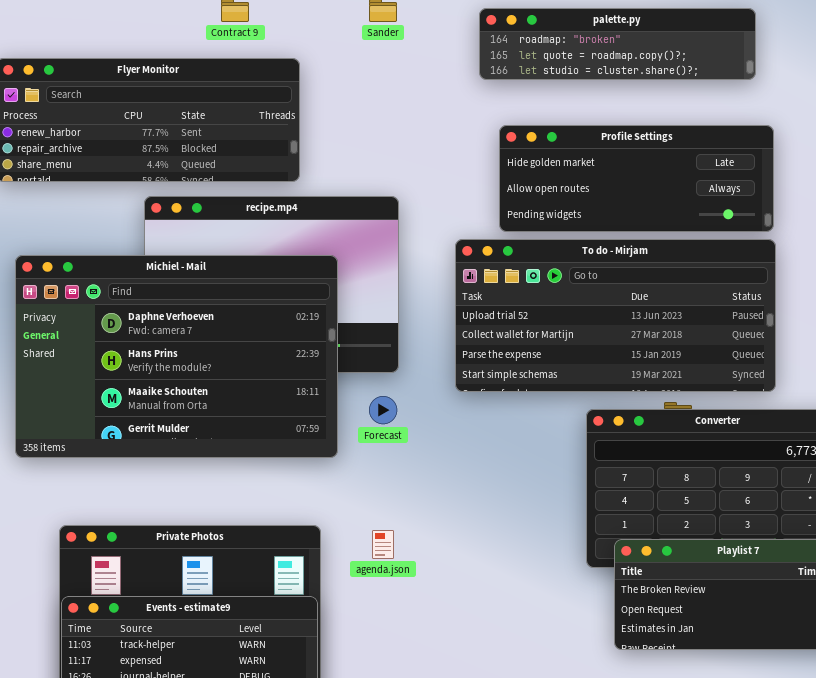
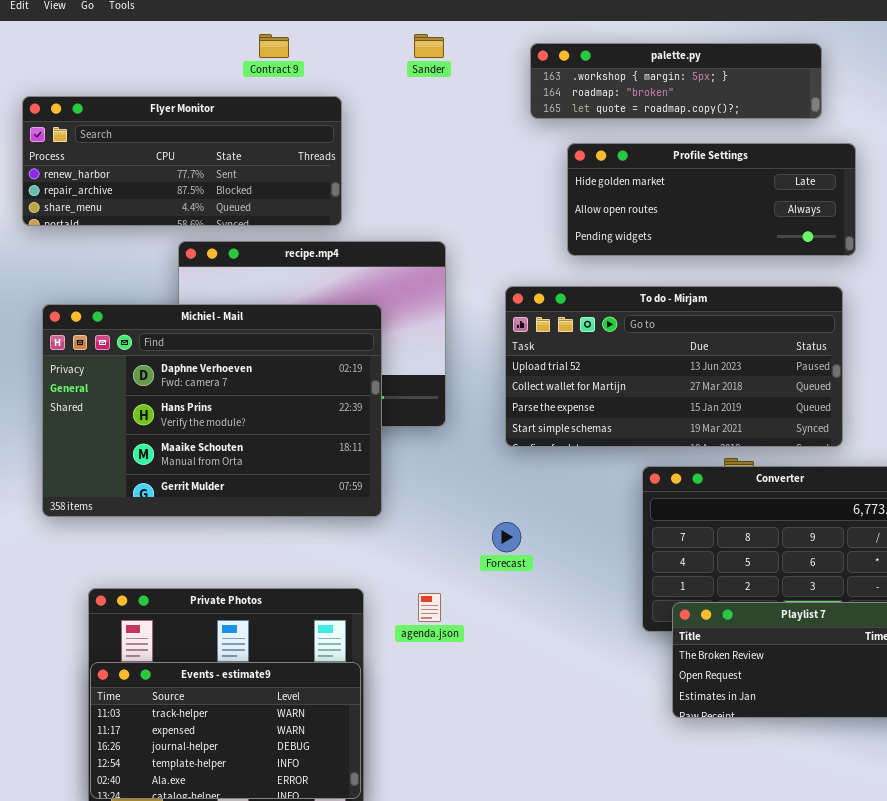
palette.py: [479,8,756,80] -> [530,43,822,119], scrolled up 1 row
Profile Settings: [499,125,774,232] -> [567,143,856,256], moved
Forecast: [369,396,397,424] -> [492,522,521,552], moved

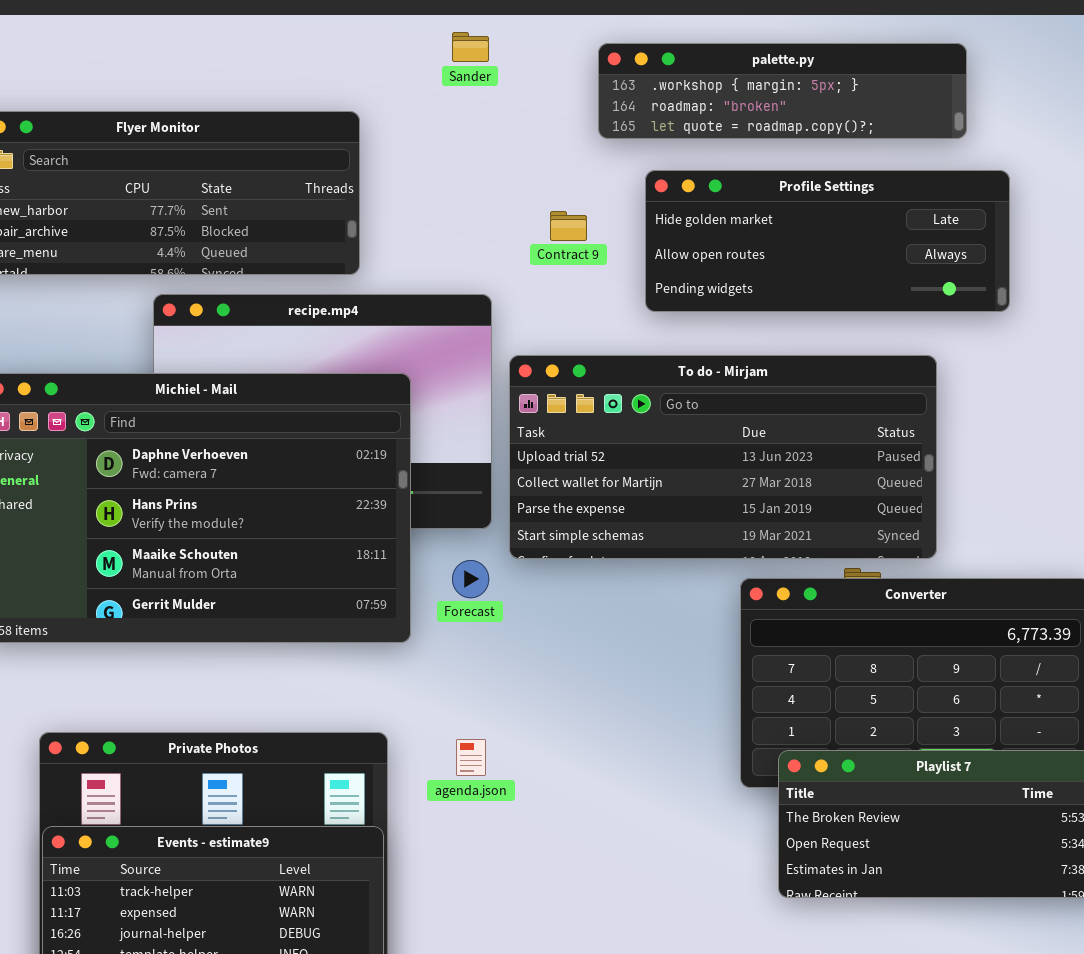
Contract 9: [259,34,289,58] -> [550,211,587,241], moved
To do - Mirjam: [505,286,843,447] -> [509,355,937,559], moved
Forecast: [492,522,521,552] -> [452,560,489,598], moved

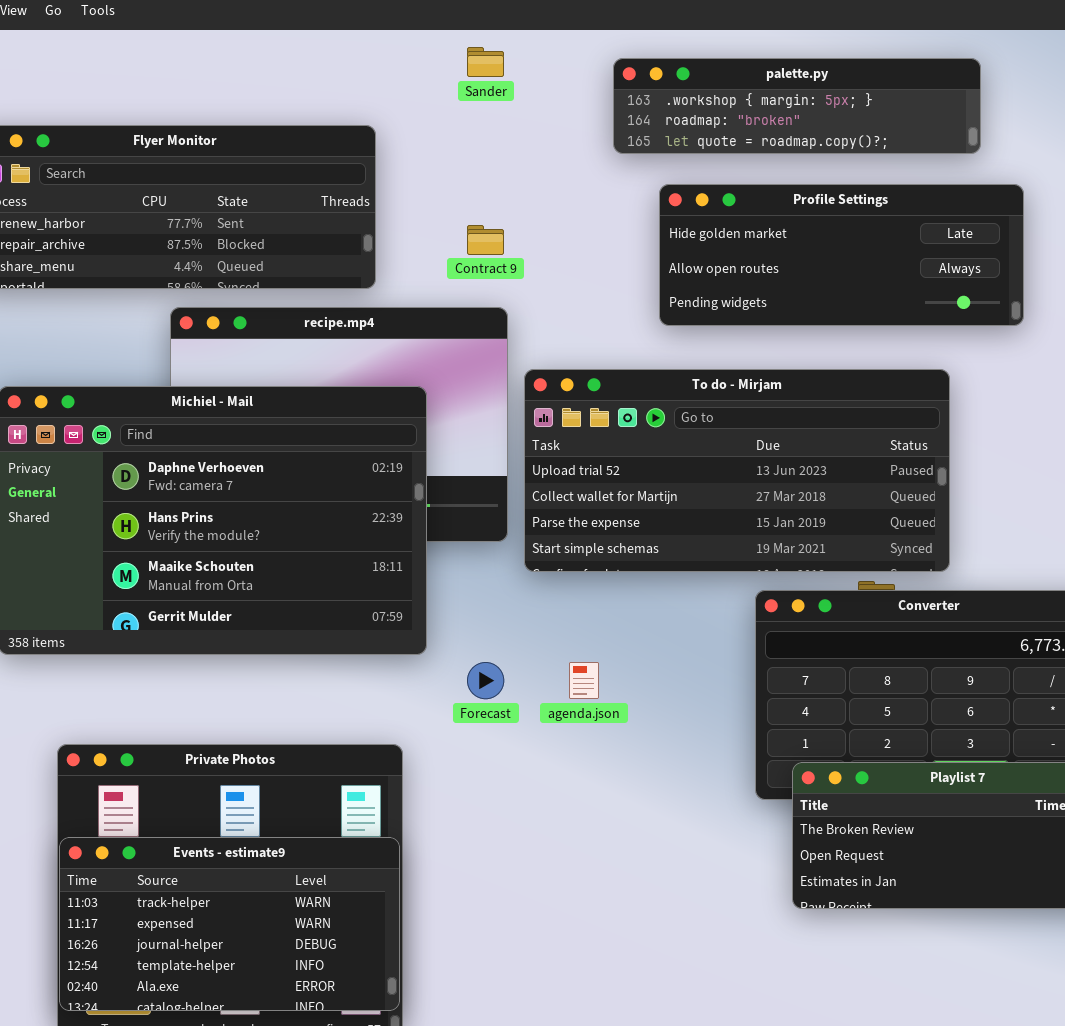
Contract 9: [550,211,587,241] -> [467,225,504,255], moved
Forecast: [452,560,489,598] -> [467,662,504,699], moved
agenda.json: [456,739,486,776] -> [569,662,599,699], moved

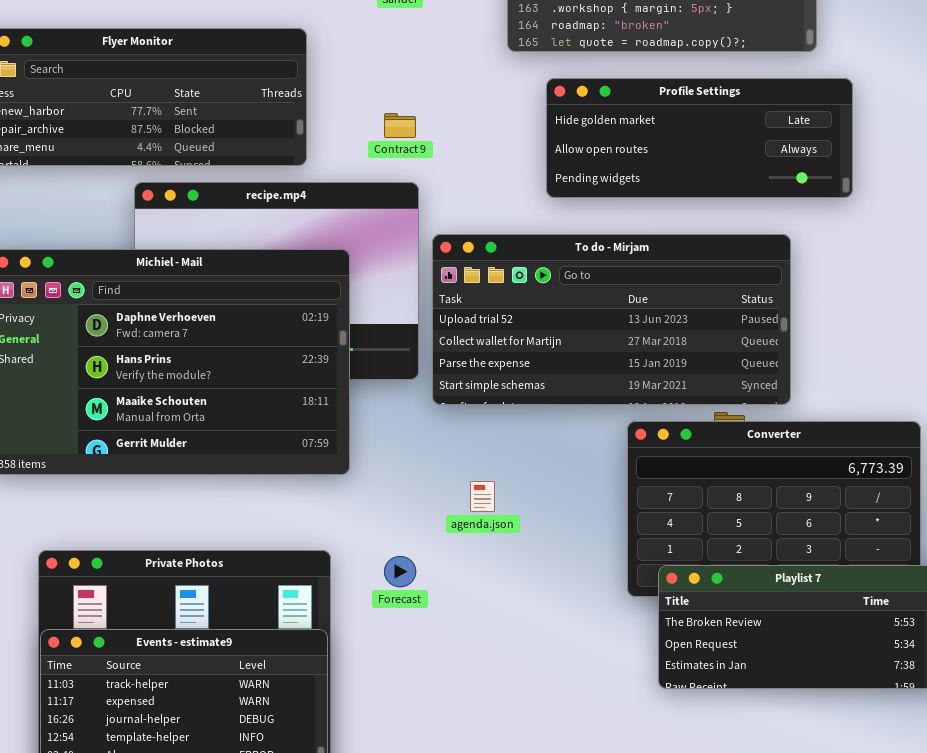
Forecast: [467,662,504,699] -> [384,556,416,587], moved

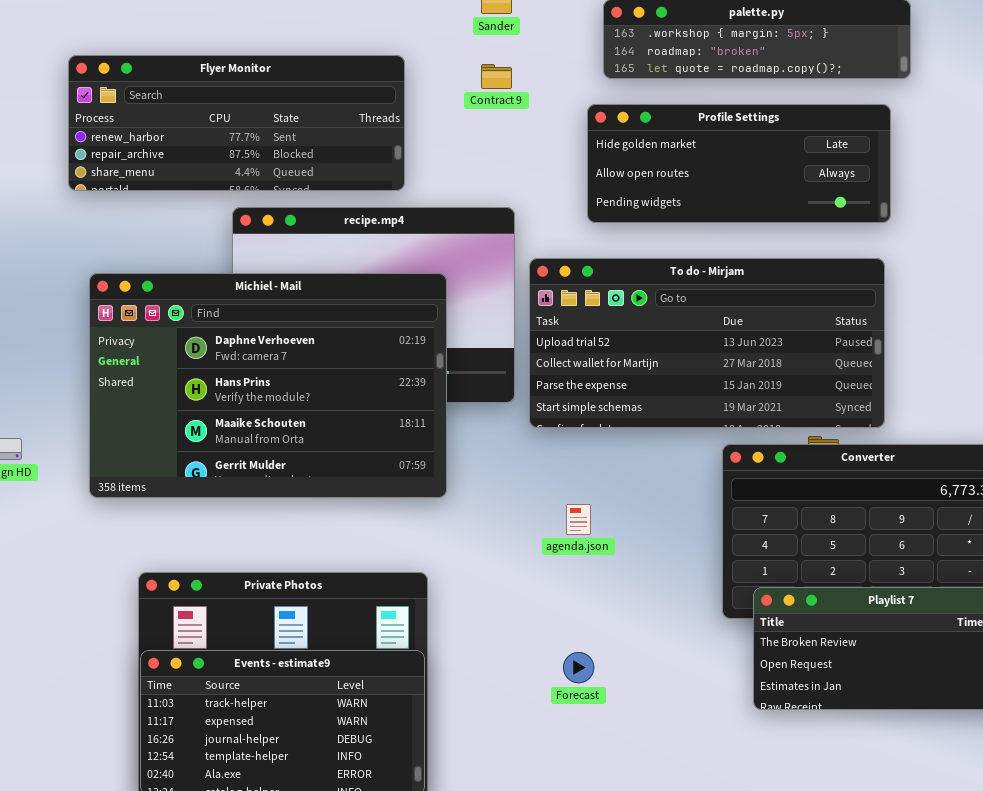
Profile Settings: [546,78,853,198] -> [587,104,891,223], moved
Contract 9: [384,113,416,138] -> [481,64,512,89], moved
Forecast: [384,556,416,587] -> [563,652,594,683], moved

